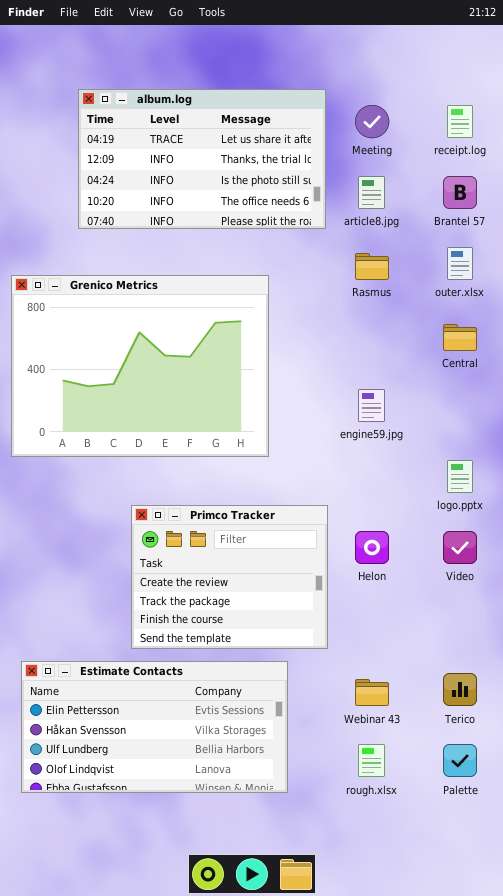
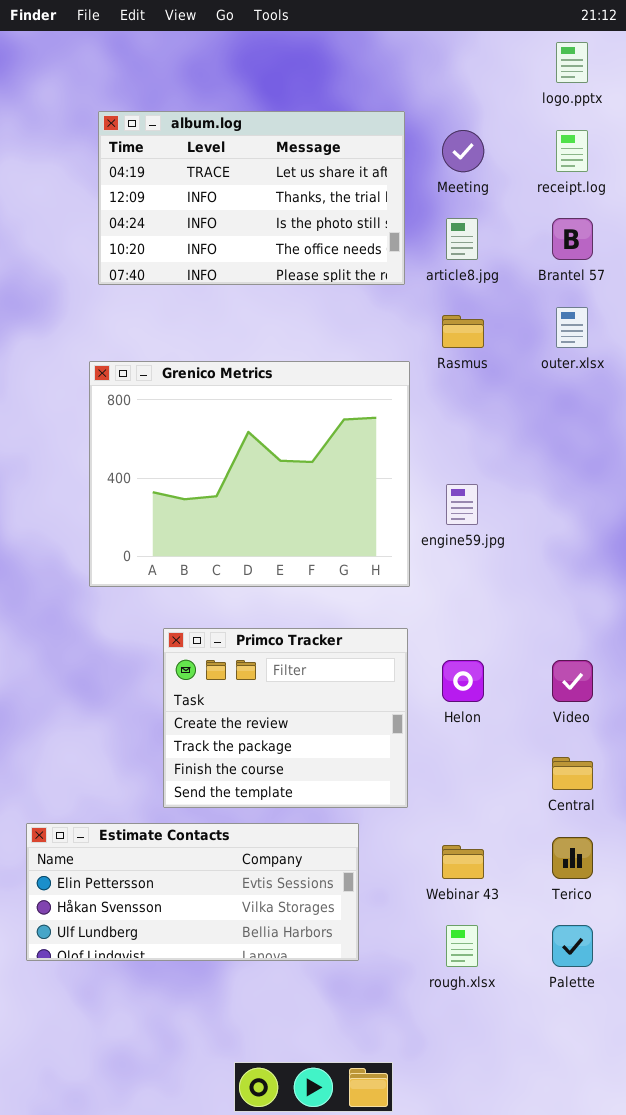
Grenico Metrics: [11,275,269,457] -> [89,361,410,587], moved
Central: [443,324,477,351] -> [552,757,593,790], moved
logo.pptx: [447,460,473,493] -> [556,42,588,83], moved
Estimate Contacts: [21,661,288,793] -> [26,823,359,961], resized

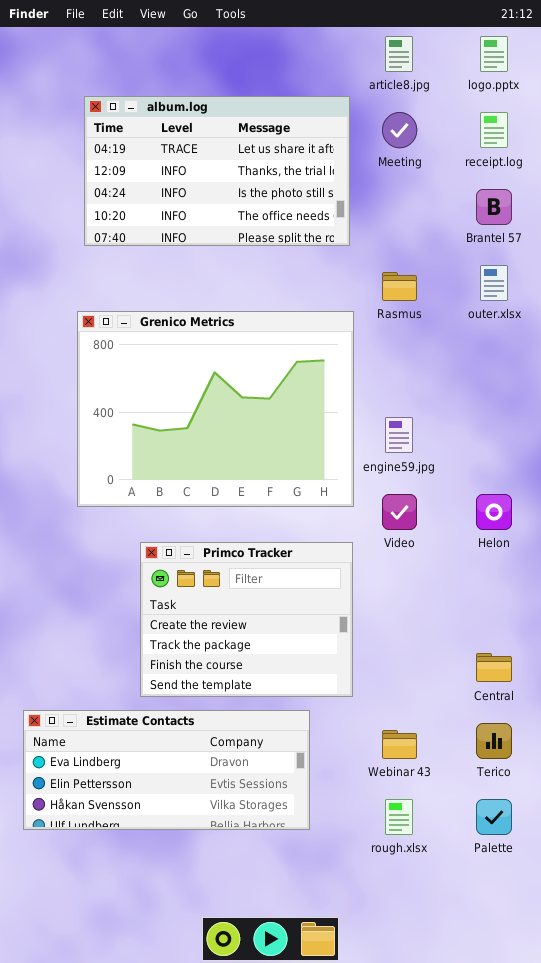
article8.jpg: [446,218,478,260] -> [385,36,413,72], moved
Helon: [442,660,484,702] -> [476,494,512,530], moved
Video: [552,660,593,702] -> [382,494,417,530], moved
Estimate Contacts: [26,823,359,961] -> [23,710,310,830], scrolled up 1 row

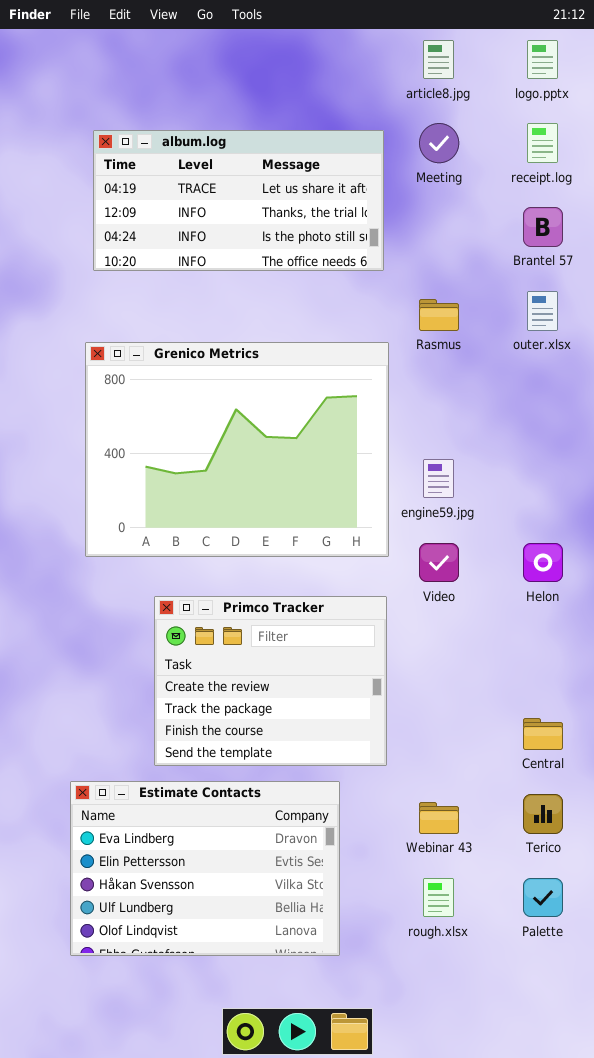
album.log: [84,96,350,246] -> [93,130,384,271], resized
Estimate Contacts: [23,710,310,830] -> [70,781,340,956], resized

